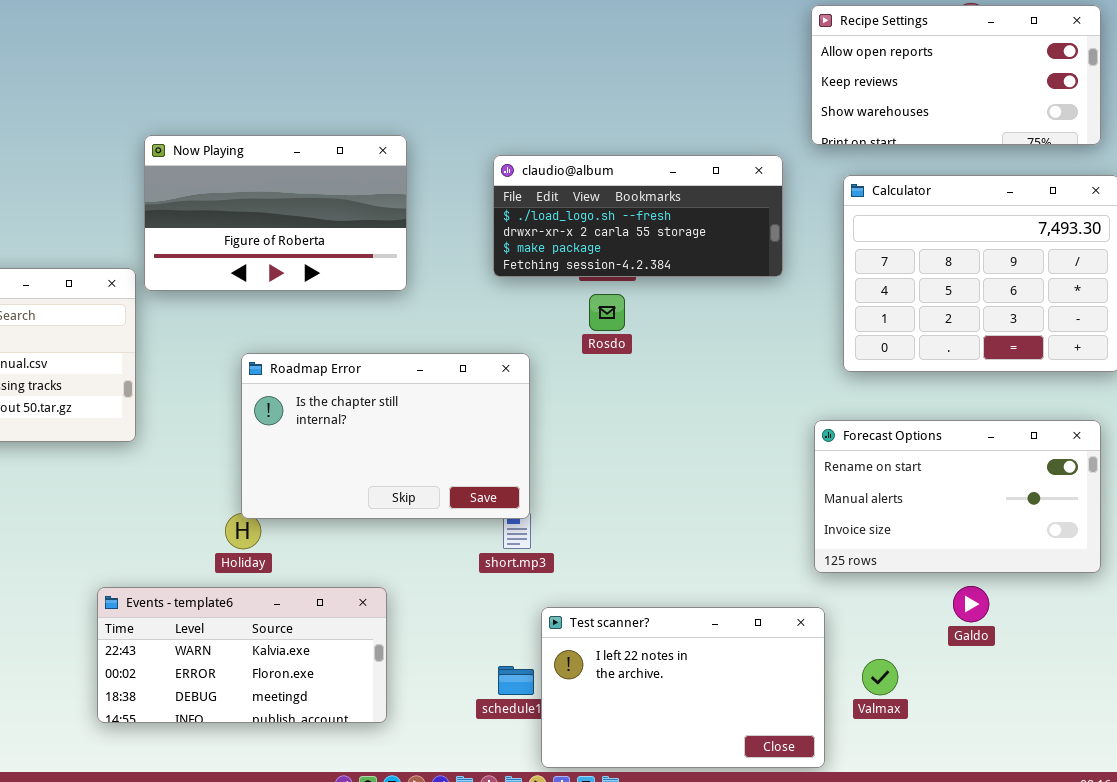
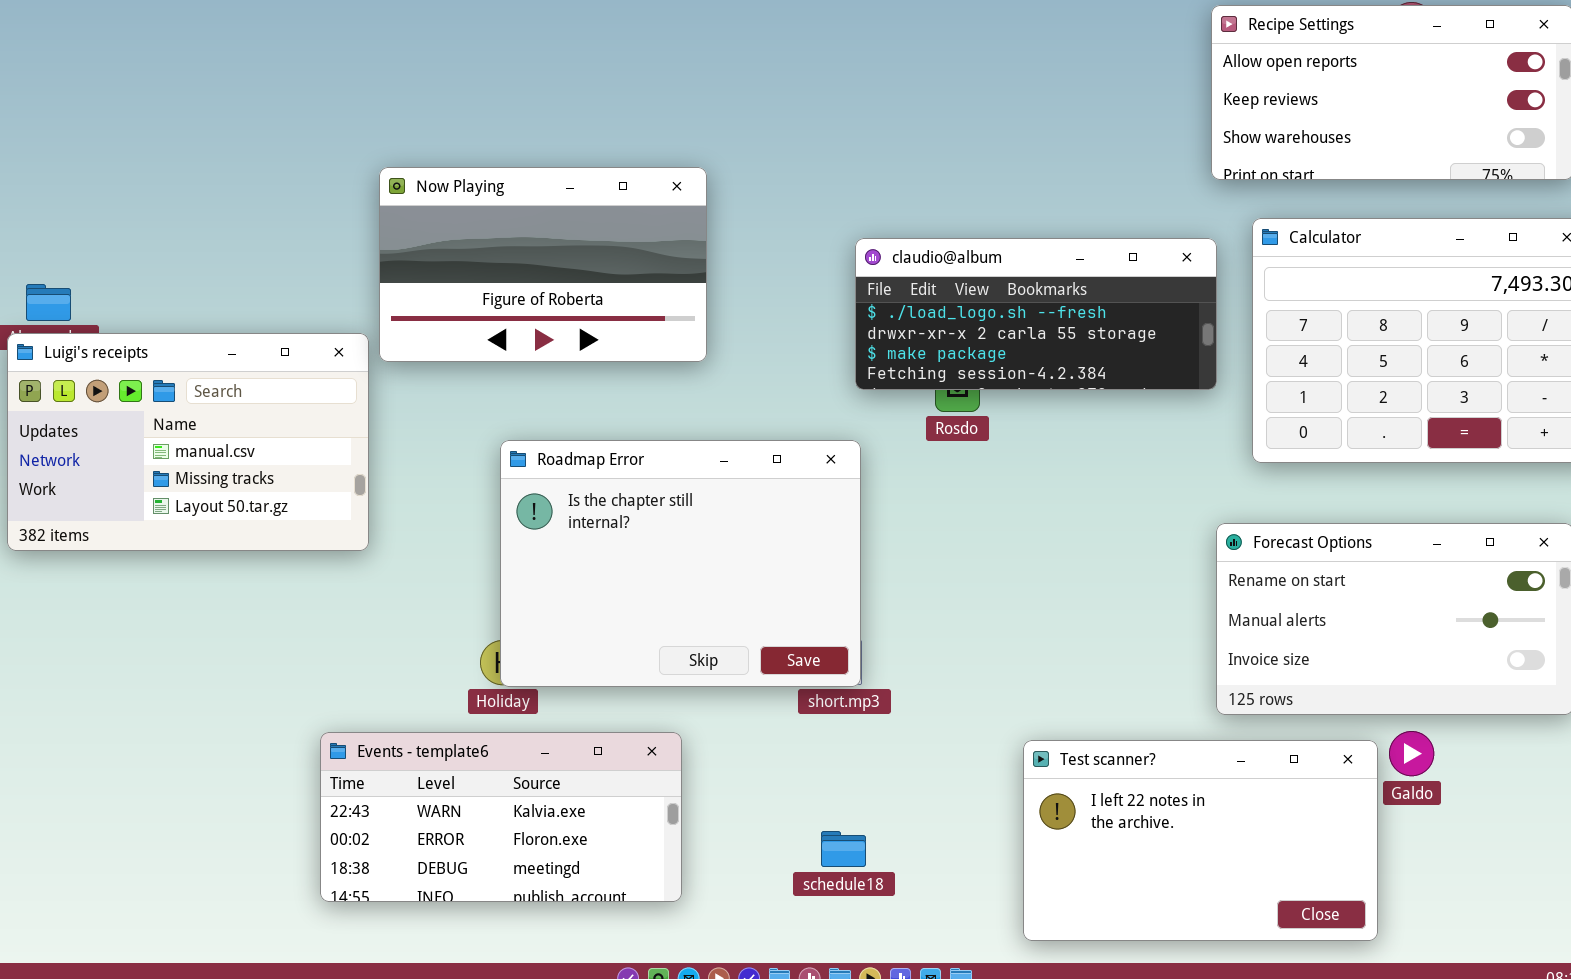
claudio@album: [493,155,783,277] -> [855,238,1217,390], moved
Roadmap Error: [241,353,530,519] -> [500,440,861,687], resized
Test scanner?: [541,607,825,768] -> [1023,740,1378,941], moved

